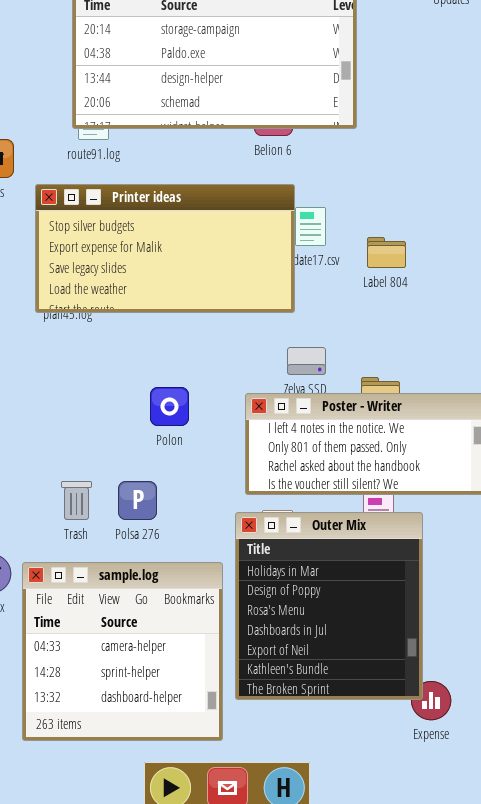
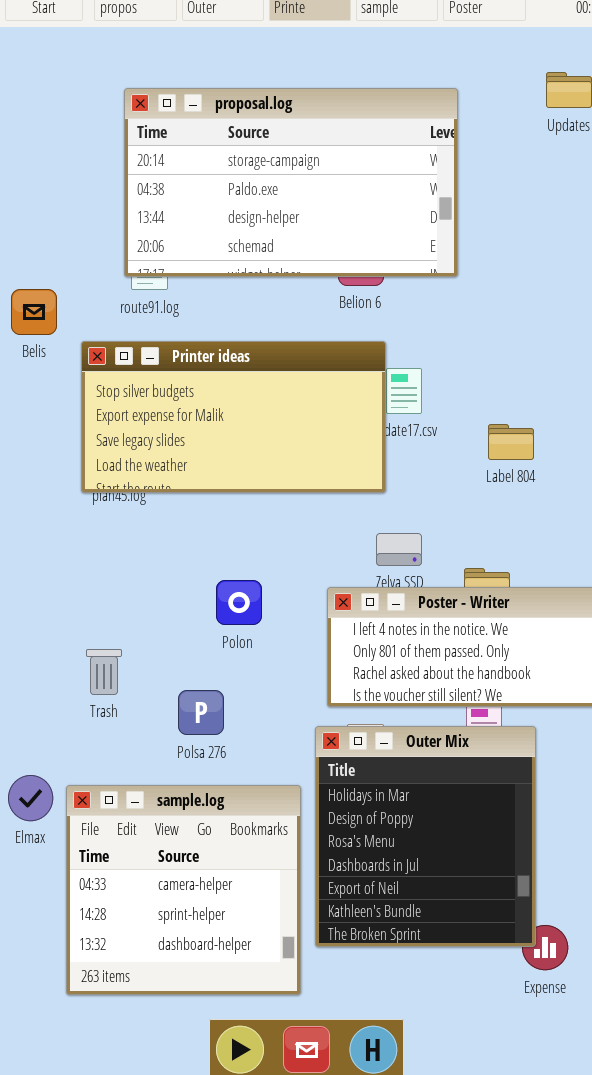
Label 804: [367,237,406,268] -> [488,424,534,460], moved
Trash: [61,481,92,520] -> [86,649,122,695], moved

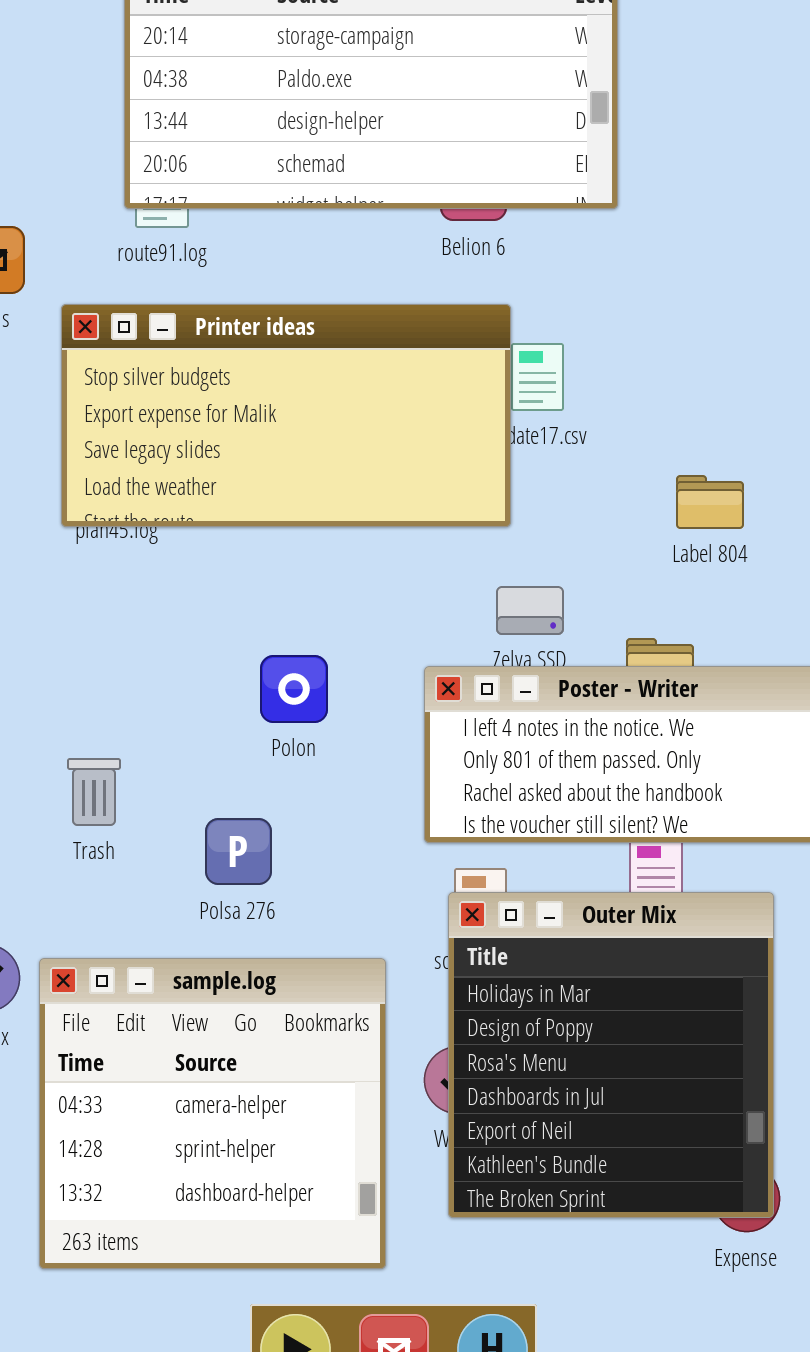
Label 804: [488,424,534,460] -> [676,475,744,529], moved
Outer Mix: [315,726,536,947] -> [448,892,774,1218], moved

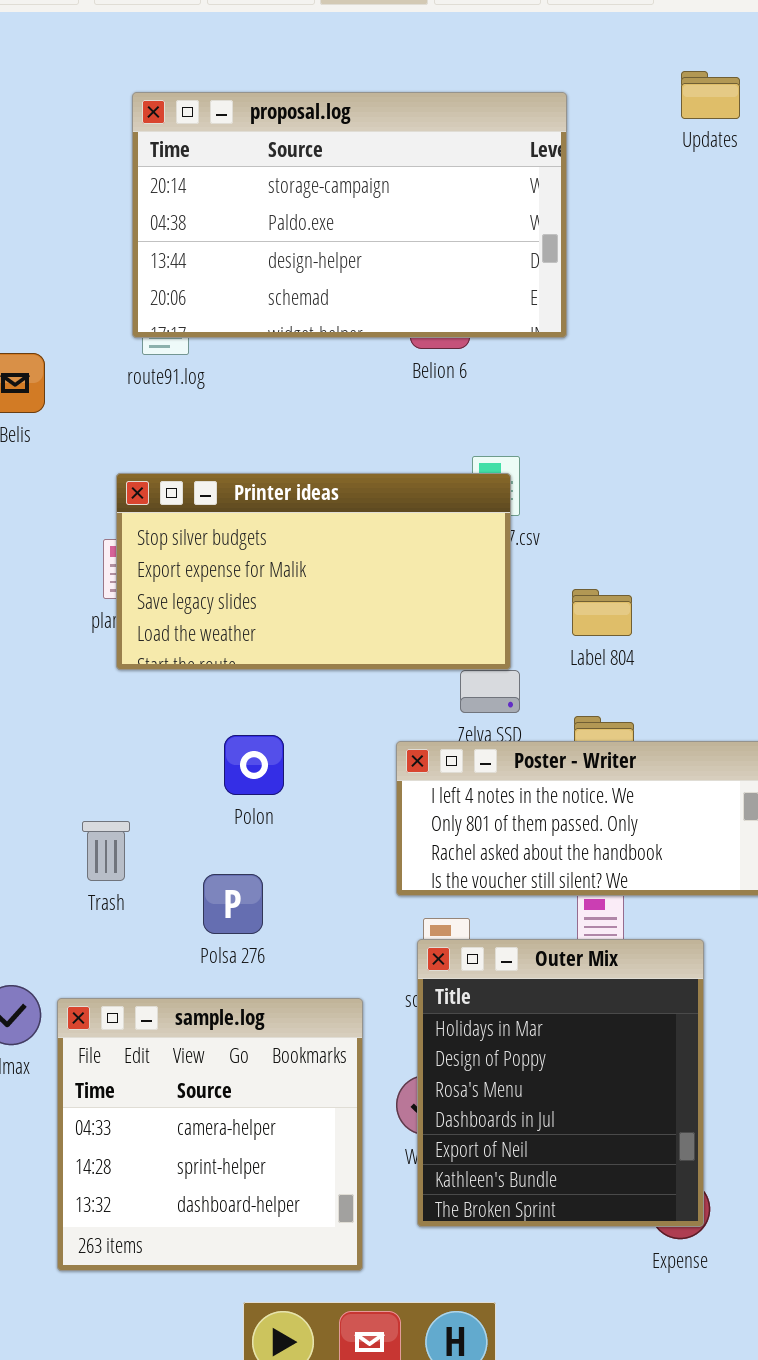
Printer ideas: [61,304,511,527] -> [116,473,511,670], moved
Label 804: [676,475,744,529] -> [572,589,632,636], moved
Polon: [260,655,328,723] -> [224,735,284,795], moved

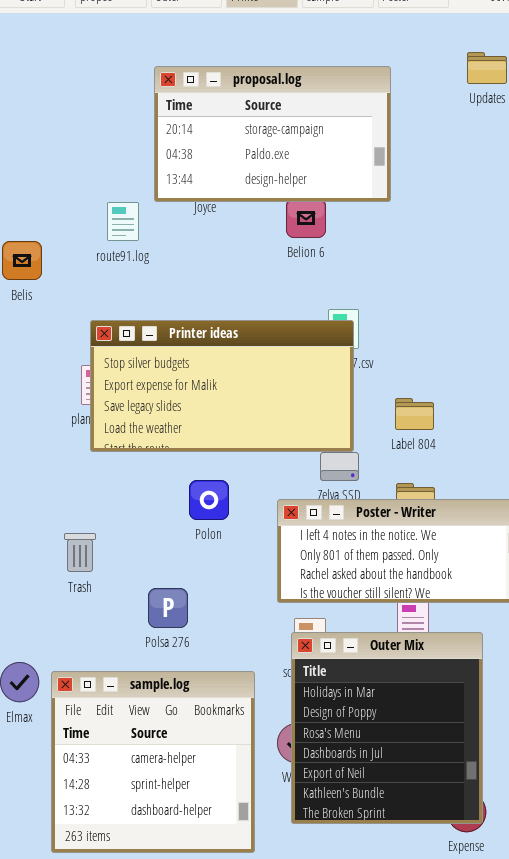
proposal.log: [132,92,567,338] -> [154,66,391,202], resized
Polon: [224,735,284,795] -> [189,480,229,520], moved
Trash: [82,821,130,881] -> [64,533,96,572], moved

